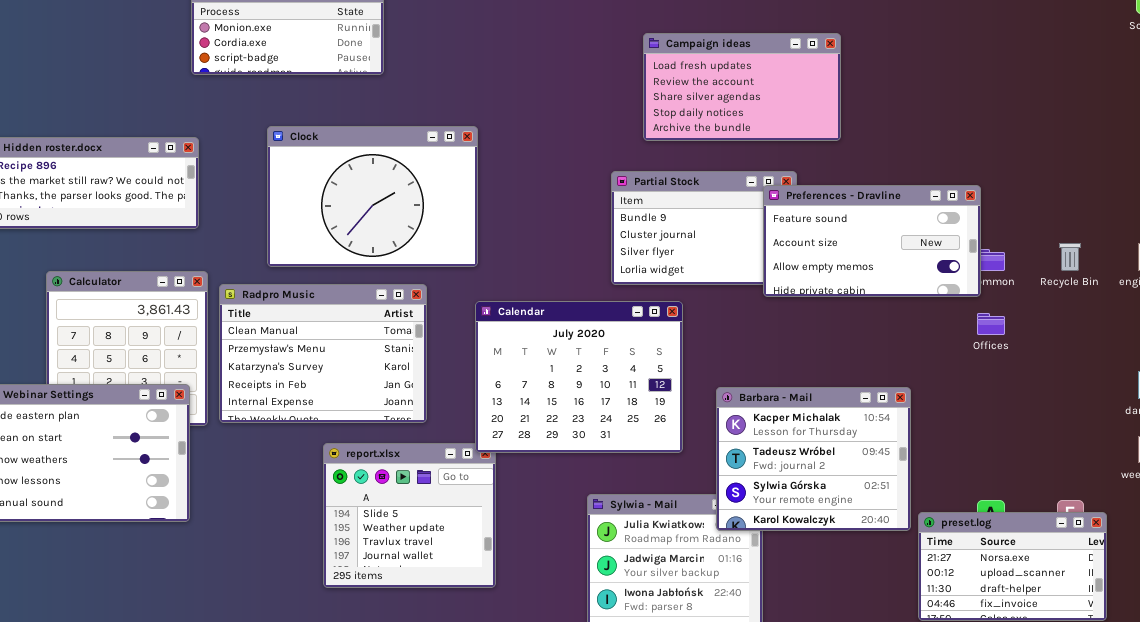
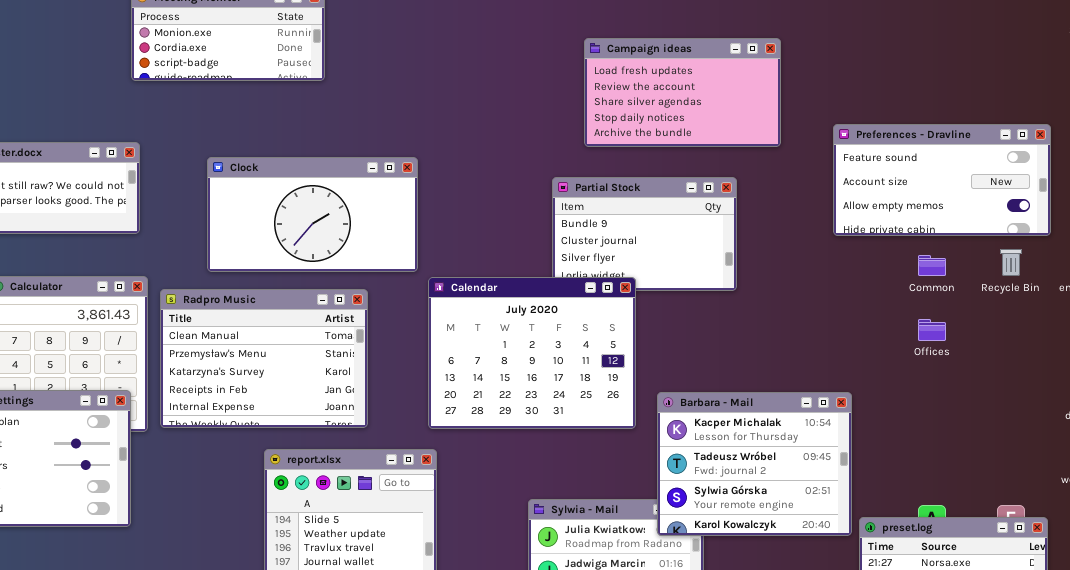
Clock: [267,126,478,267] -> [207,157,418,272], resized
Preferences - Dravline: [763,185,981,297] -> [833,124,1051,236], moved
Calendar: [475,301,683,453] -> [428,277,636,429], moved

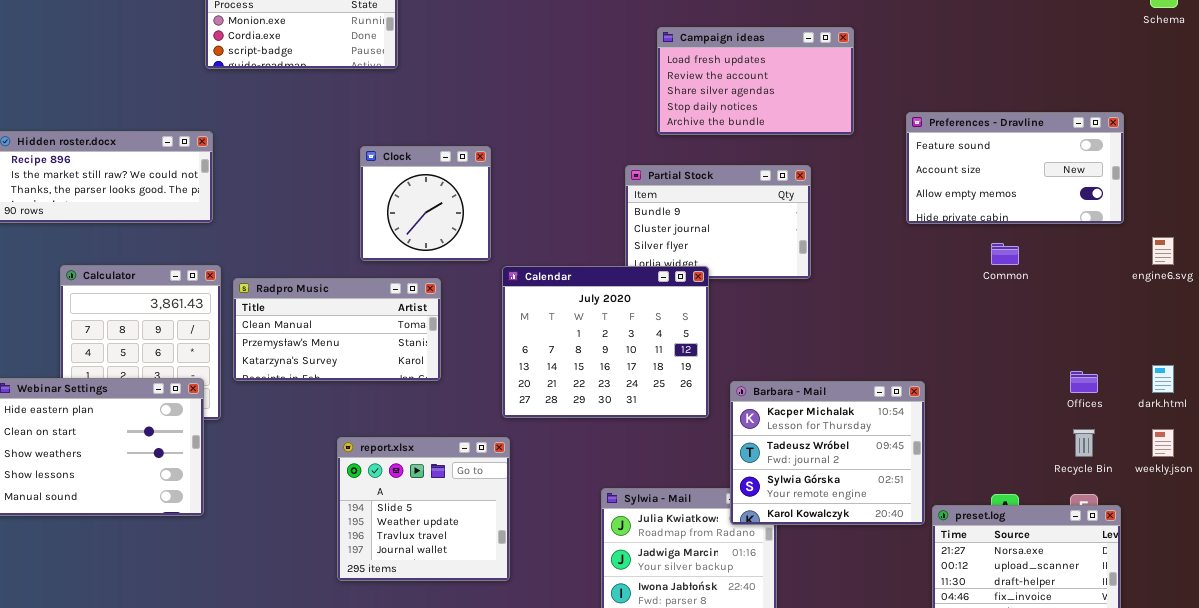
Clock: [207,157,418,272] -> [360,146,491,261], resized
Recycle Bin: [1000,249,1022,276] -> [1073,429,1095,457], moved
Radpro Music: [160,289,368,428] -> [233,278,441,381], resized
Offices: [918,319,946,341] -> [1070,371,1098,393], moved

